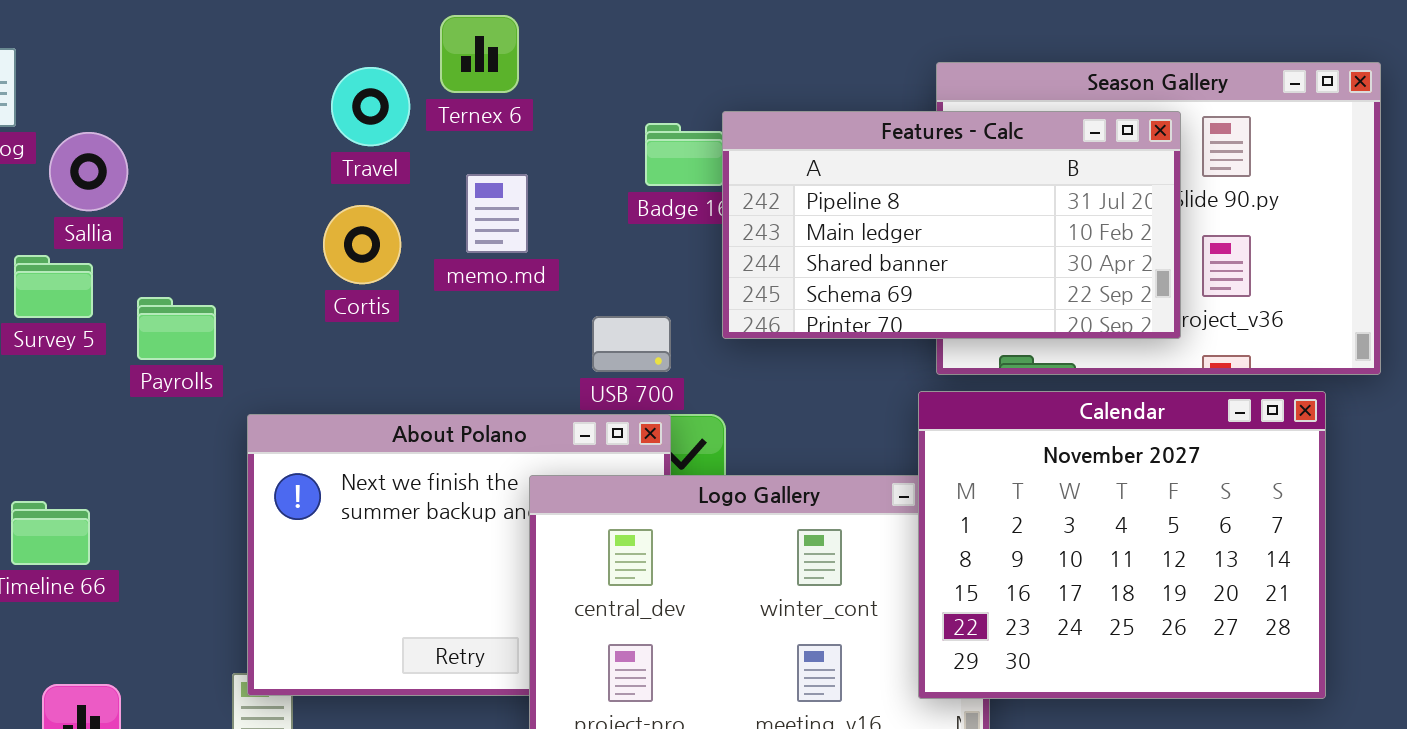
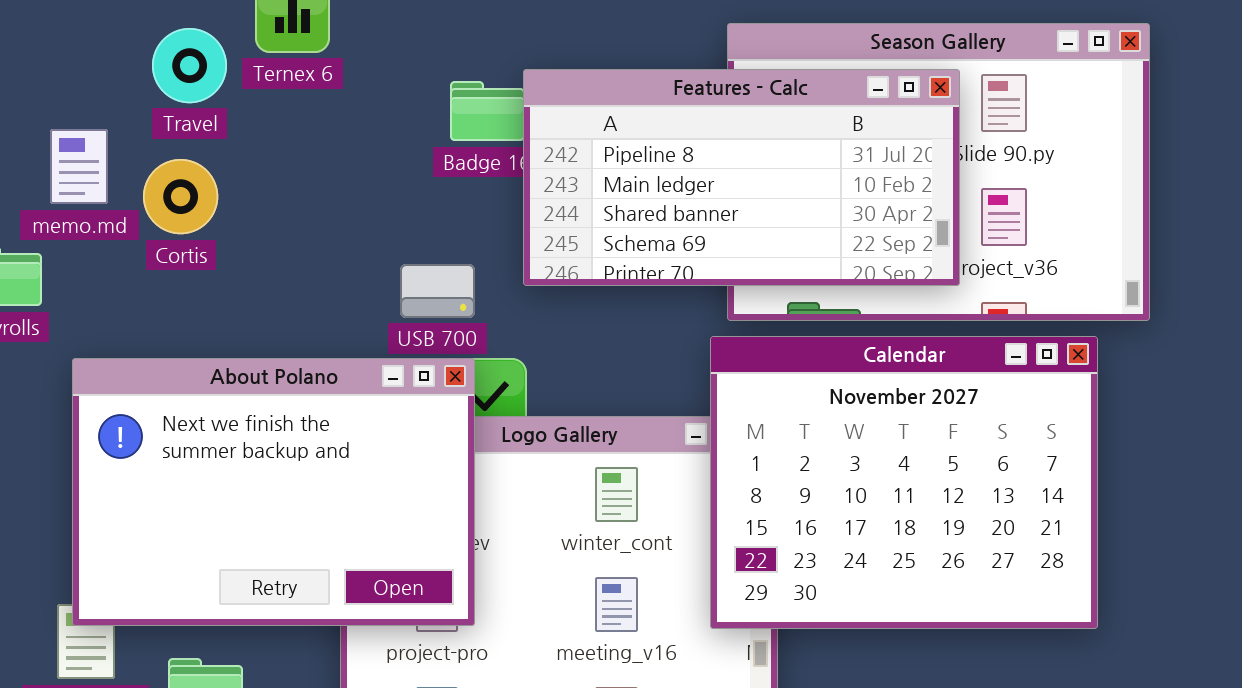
memo.md: [466,174,528,253] -> [50,129,108,204], moved
About Polano: [247,414,671,696] -> [72,358,475,626], raised

